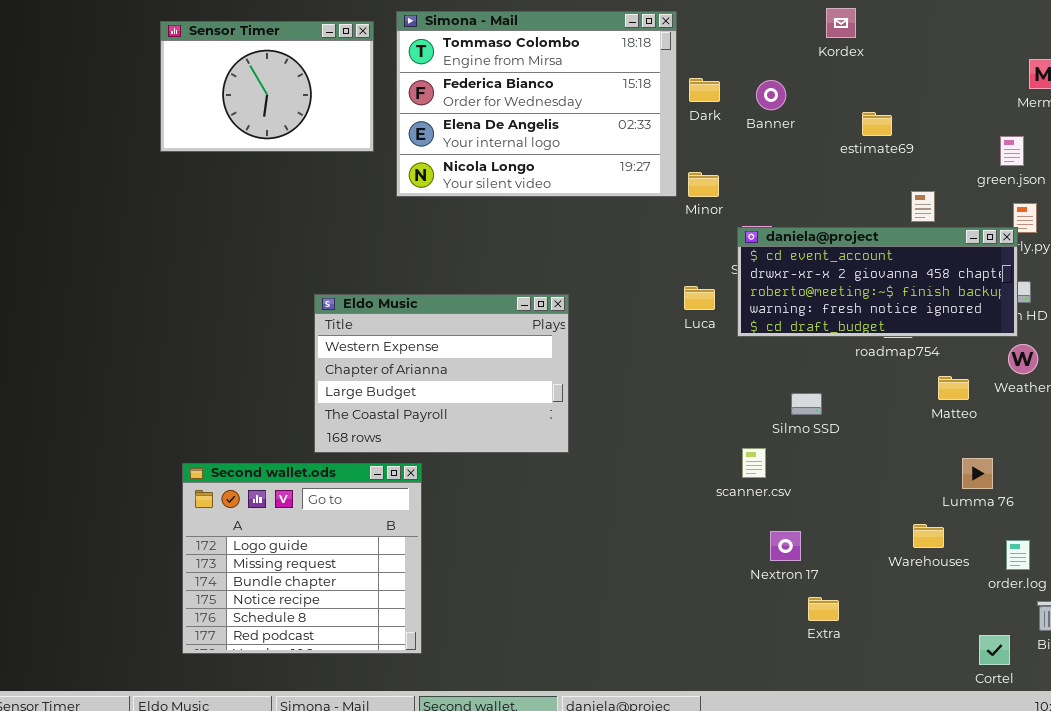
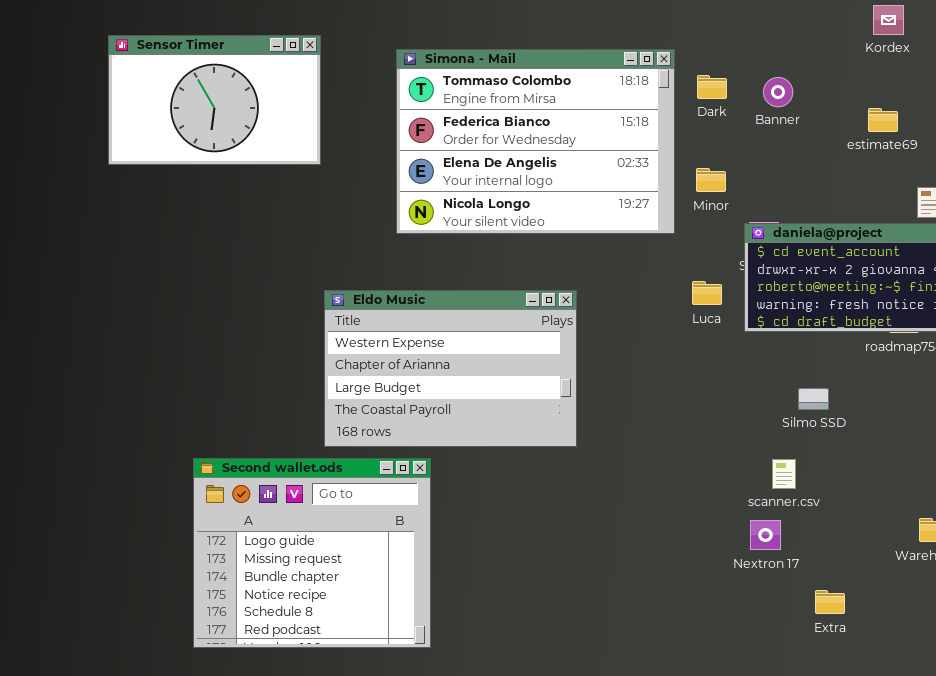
Kordex: [826,8,856,38] -> [873,5,904,35], moved
Simona - Mail: [396,11,677,197] -> [396,49,675,234], moved
Sensor Timer: [160,21,374,152] -> [108,35,321,165], moved
scanner.csv: [742,448,766,478] -> [772,459,796,489], moved
Nextron 17: [770,531,801,561] -> [750,520,781,550], moved

